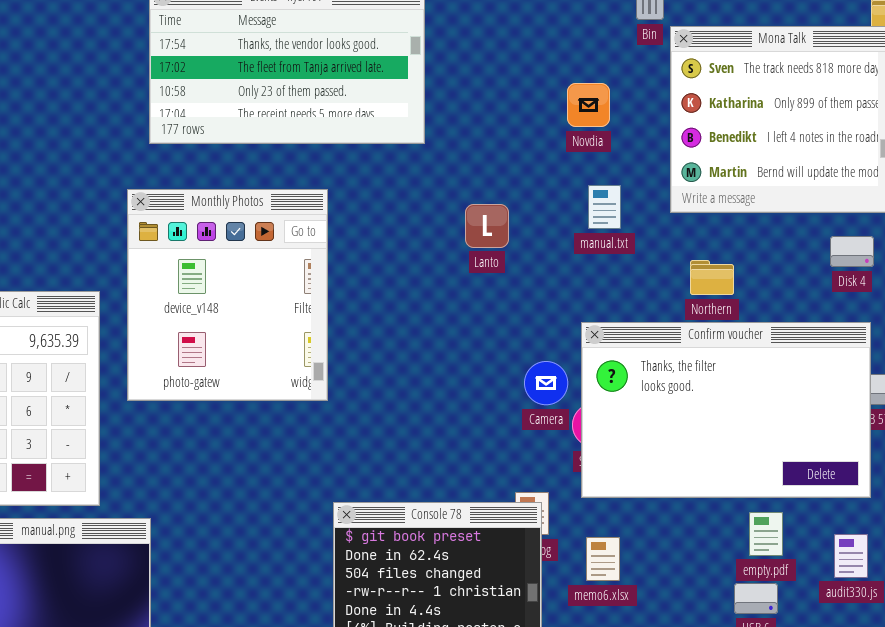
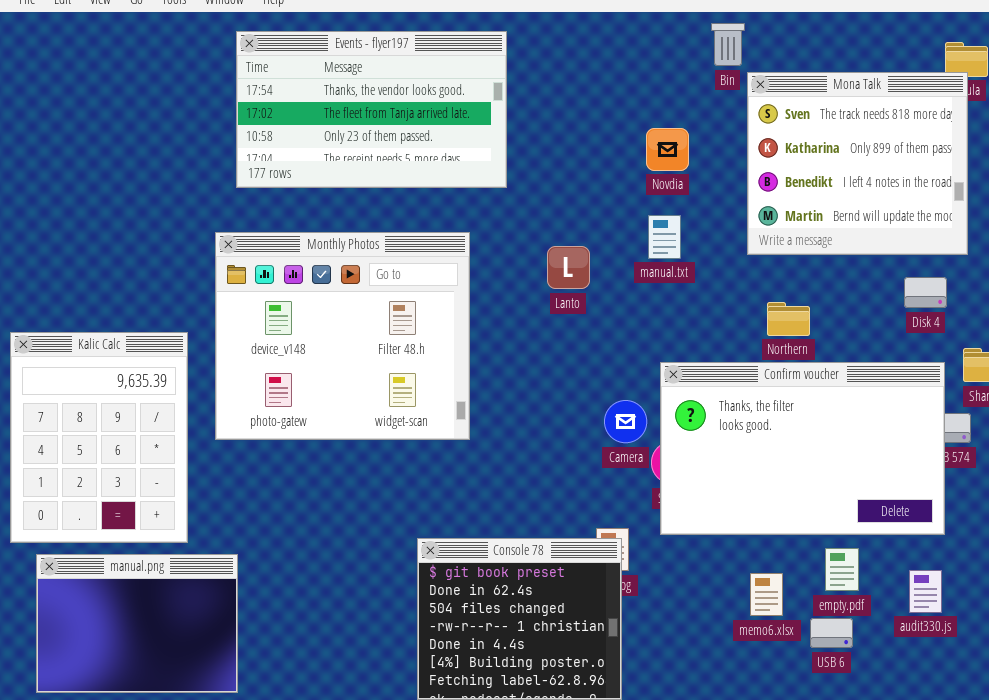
manual.txt: [588,185,621,229] -> [648,215,681,259], moved
Monthly Photos: [127,189,328,401] -> [215,232,470,440], resized
memo6.xlsx: [586,537,620,581] -> [750,573,783,616], moved

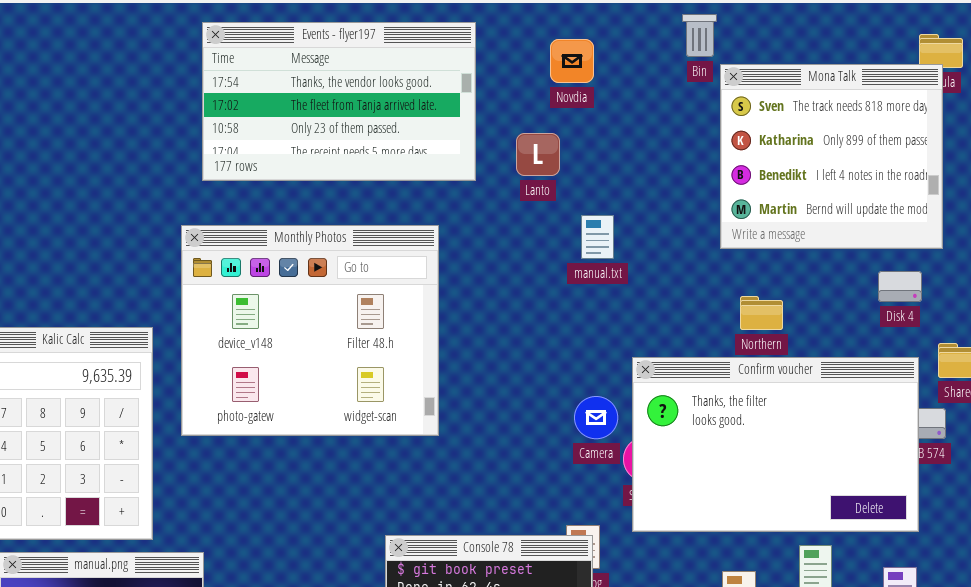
Novdia: [646,128,689,171] -> [550,39,594,83], moved
manual.txt: [648,215,681,259] -> [581,215,614,259], moved
Lanto: [547,246,590,289] -> [516,133,560,176], moved

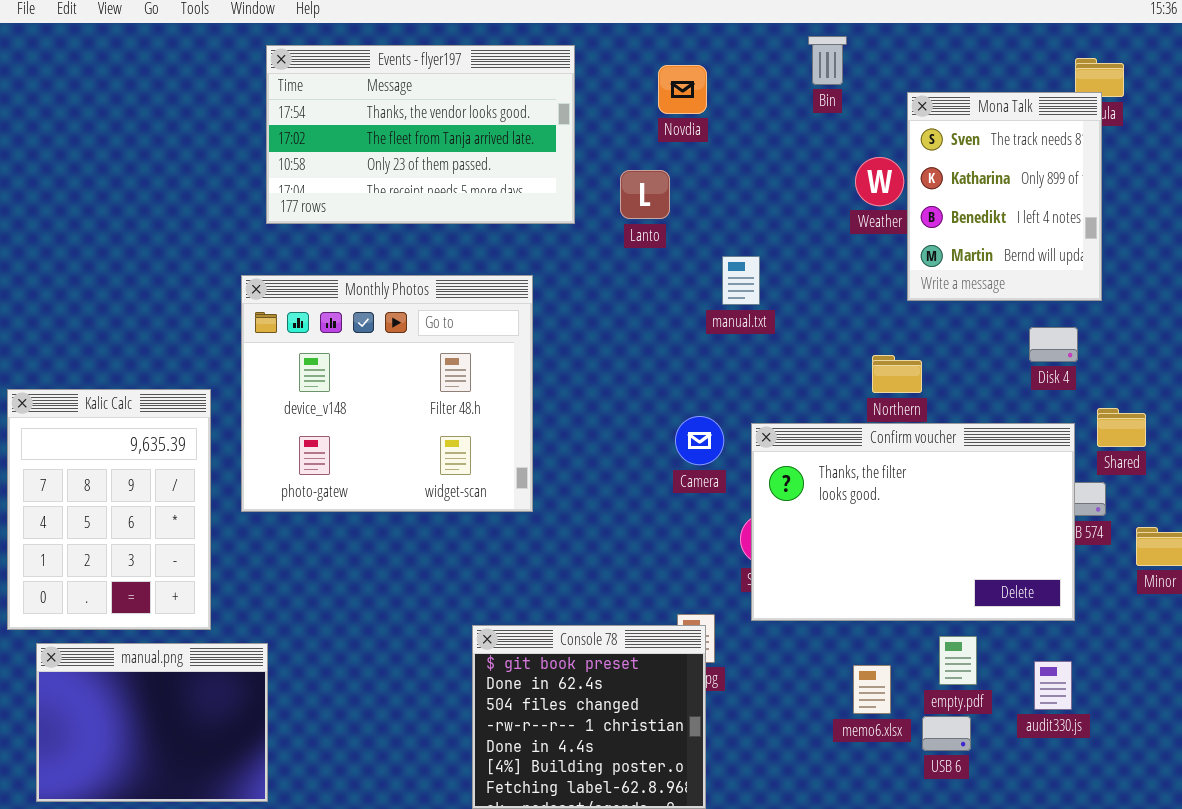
Mona Talk: [720,64,943,249] -> [907,92,1102,301], resized
manual.txt: [581,215,614,259] -> [722,256,760,305], moved
Camera: [574,396,618,439] -> [675,416,724,465], moved

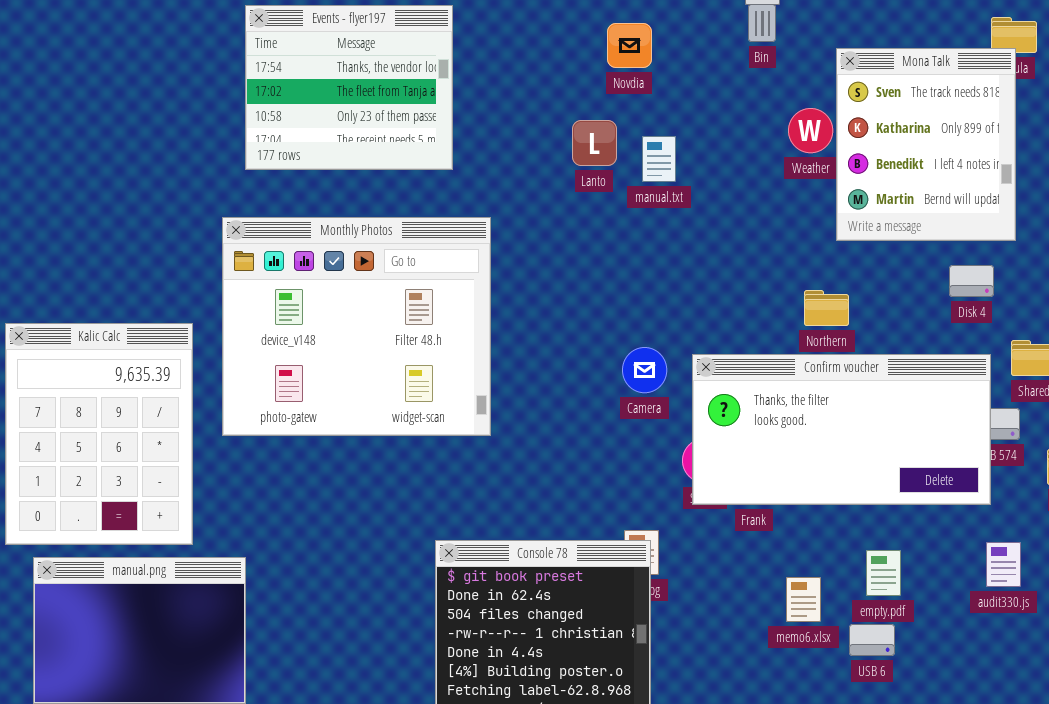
Events - flyer197: [266,45,575,224] -> [245,5,453,170], resized
manual.txt: [722,256,760,305] -> [642,136,676,182], moved
Confirm voucher: [751,423,1075,621] -> [692,354,991,505], resized
audit330.js: [1034,661,1072,710] -> [986,542,1021,587], moved

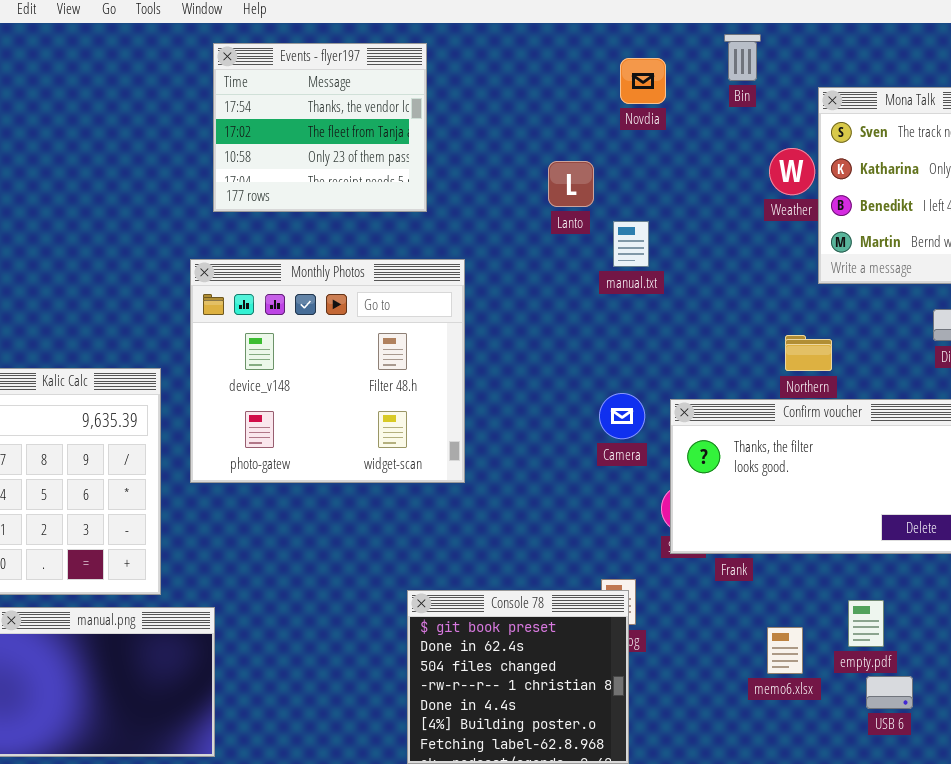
Novdia: [607,23,652,68] -> [620,58,666,104], moved
manual.txt: [642,136,676,182] -> [613,221,649,267], moved
USB 6: [849,624,895,656] -> [866,676,913,709], moved

